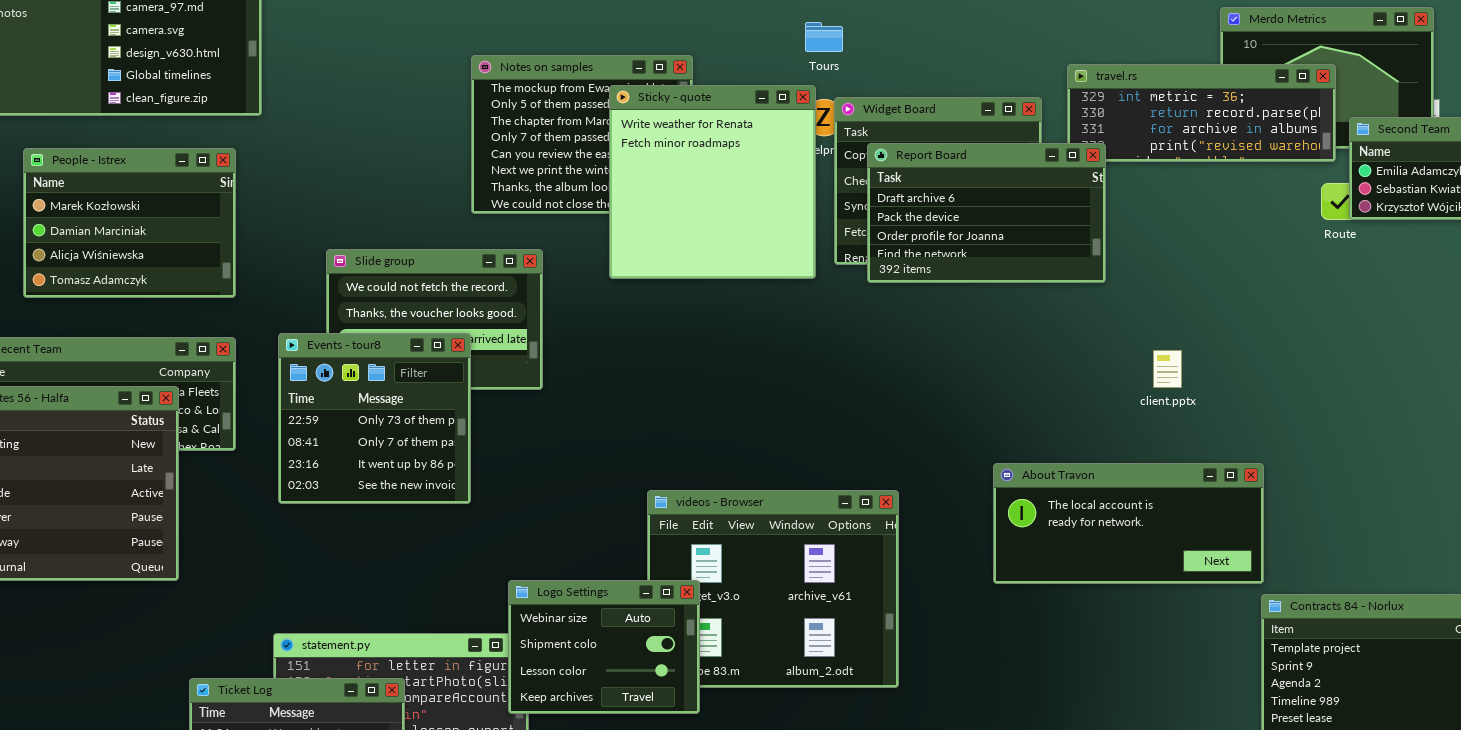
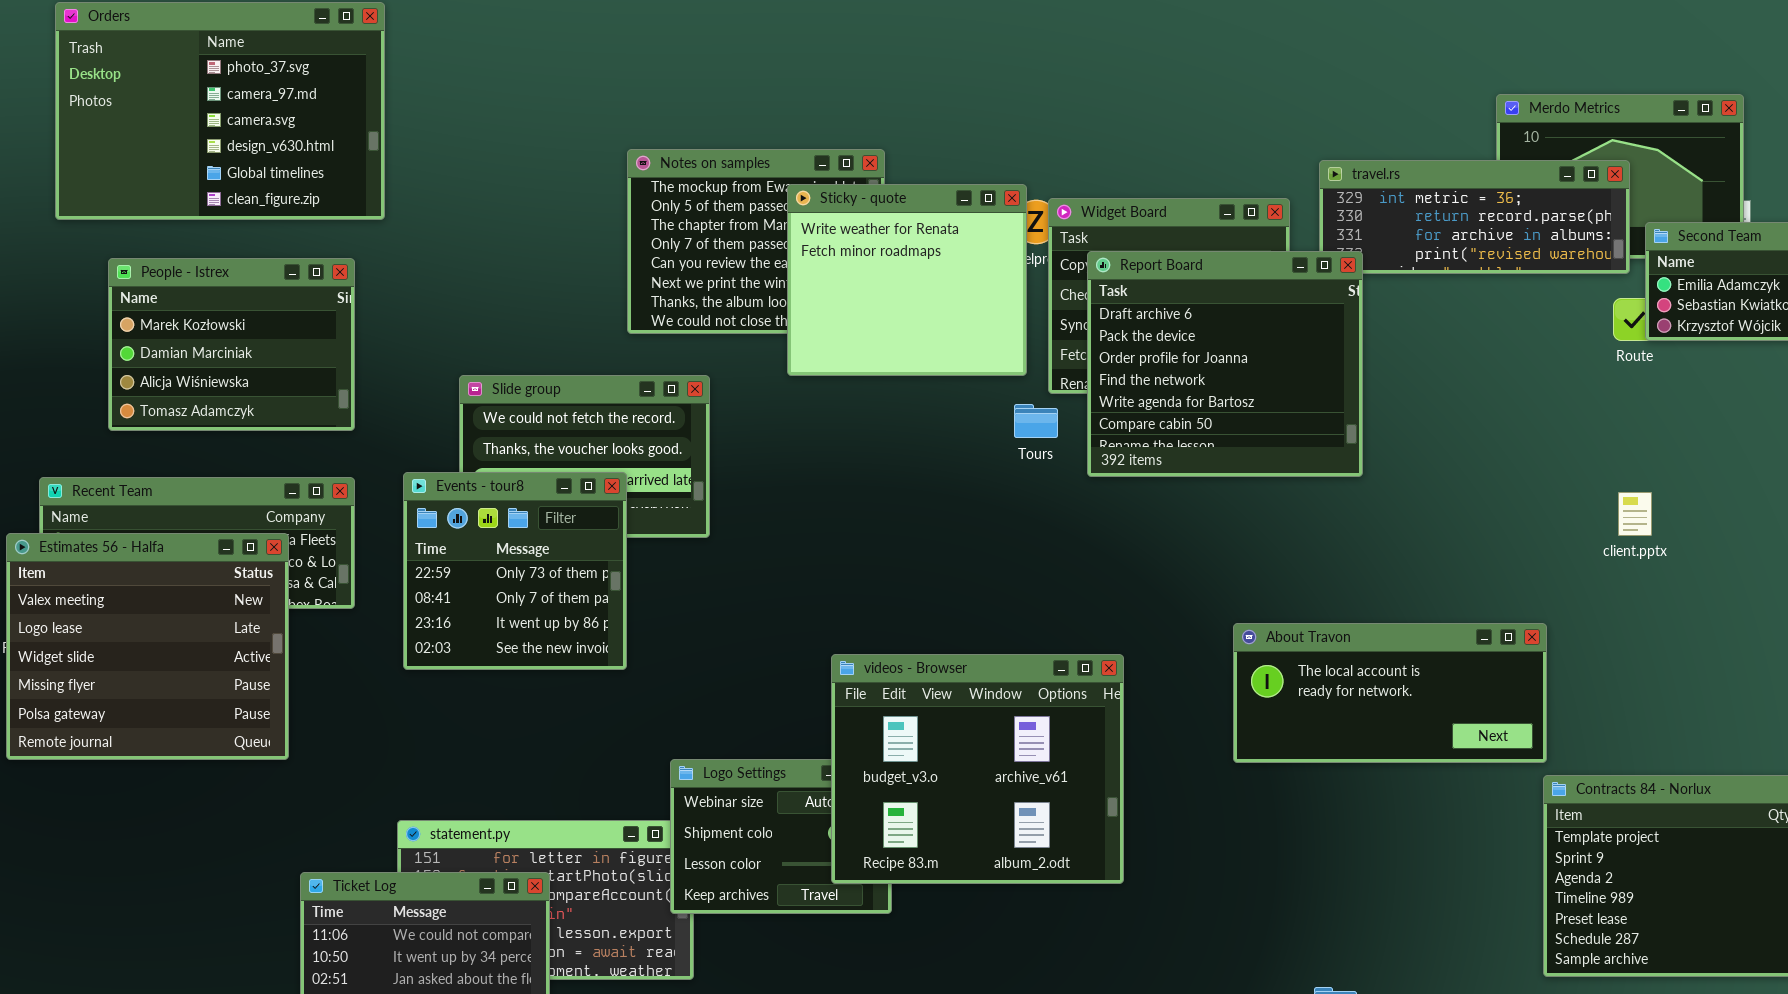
Tours: [805,22,843,52] -> [1014,404,1058,438], moved
Sticky - quote: [609,85,816,279] -> [787,184,1027,376], resized
Report Board: [867,143,1106,283] -> [1087,251,1363,477], resized
client.pptx: [1153,350,1182,388] -> [1618,492,1652,536], moved
videos - Browser: [647,490,899,688] -> [831,654,1124,884], raised

